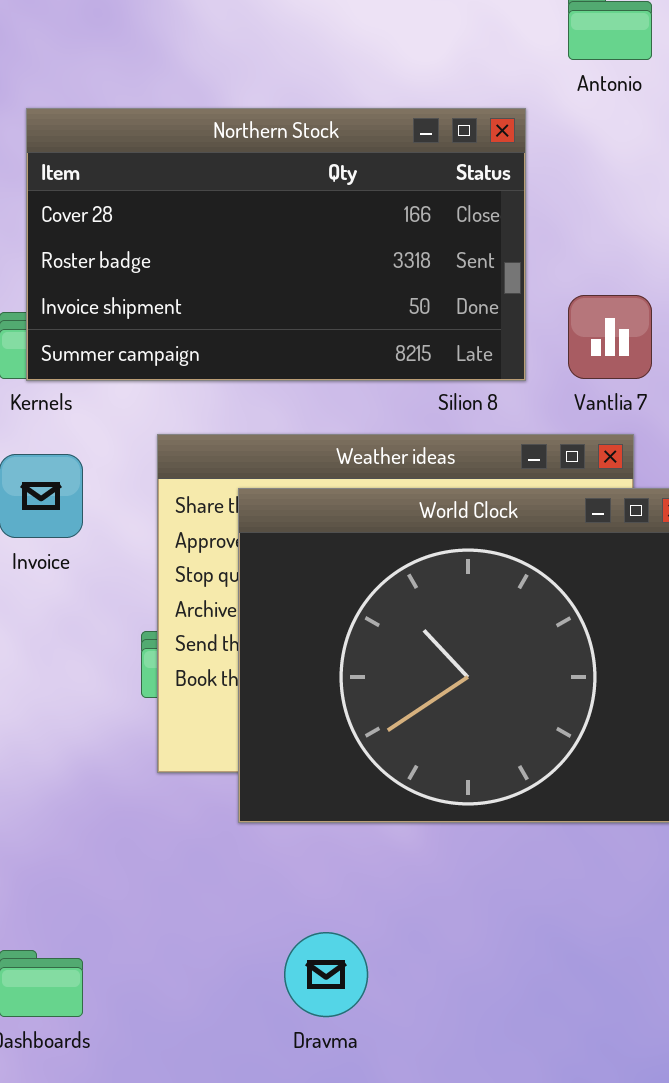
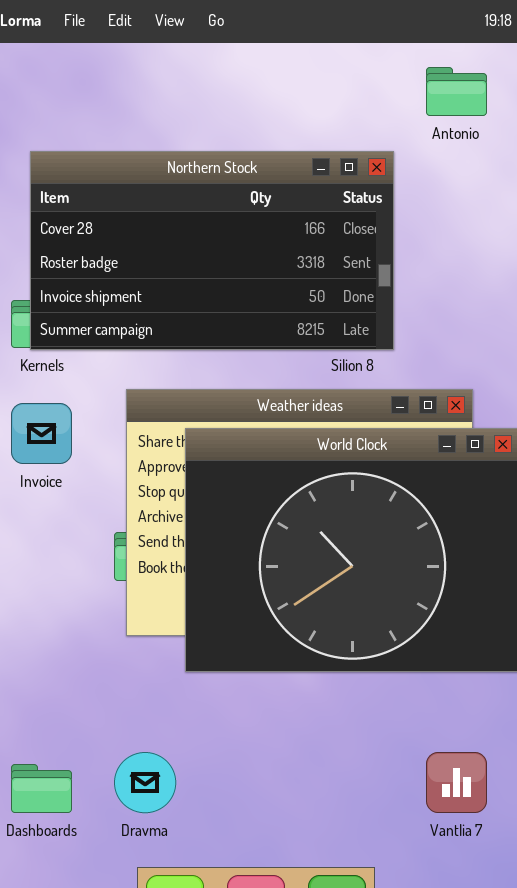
Vantlia 7: [568,295,652,379] -> [426,752,487,813], moved
Dravma: [284,932,368,1017] -> [114,752,176,813], moved

